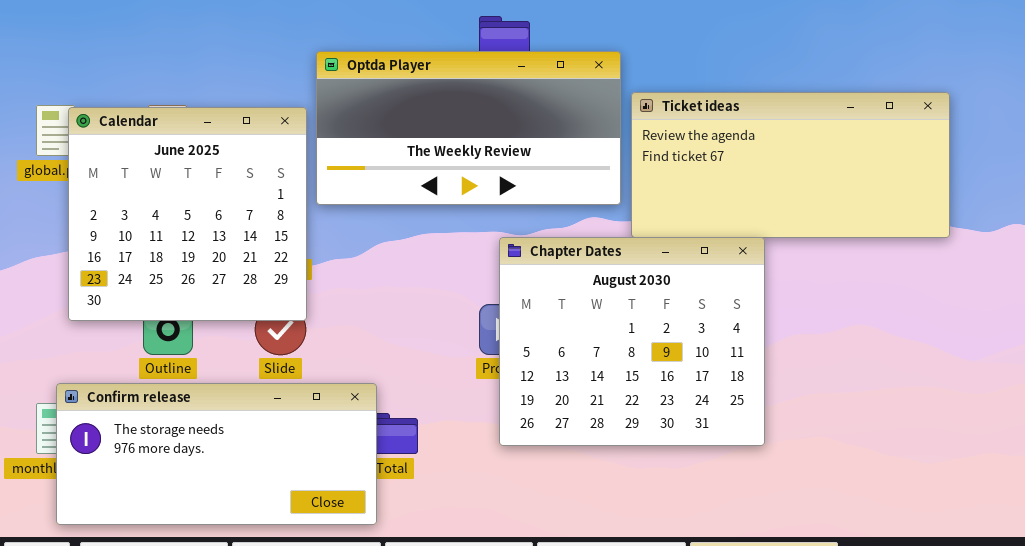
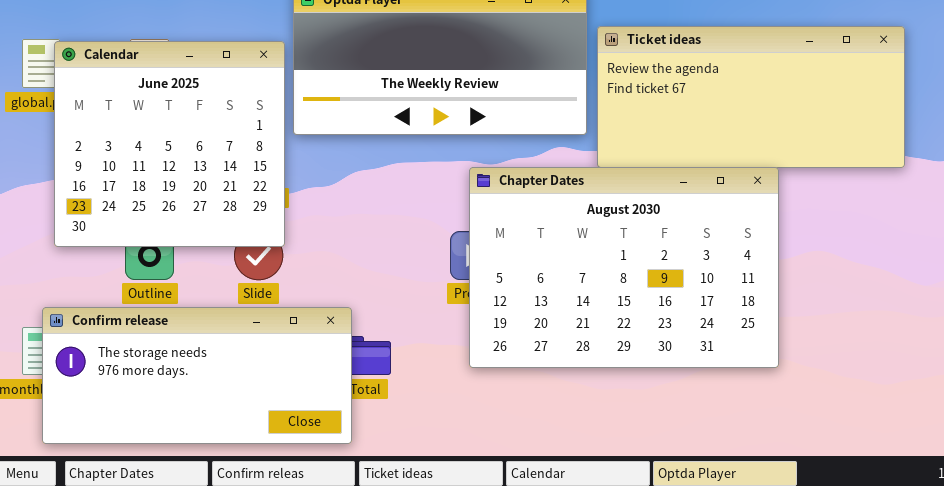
Chapter Dates: [499,237,765,446] -> [469,167,779,368], resized

